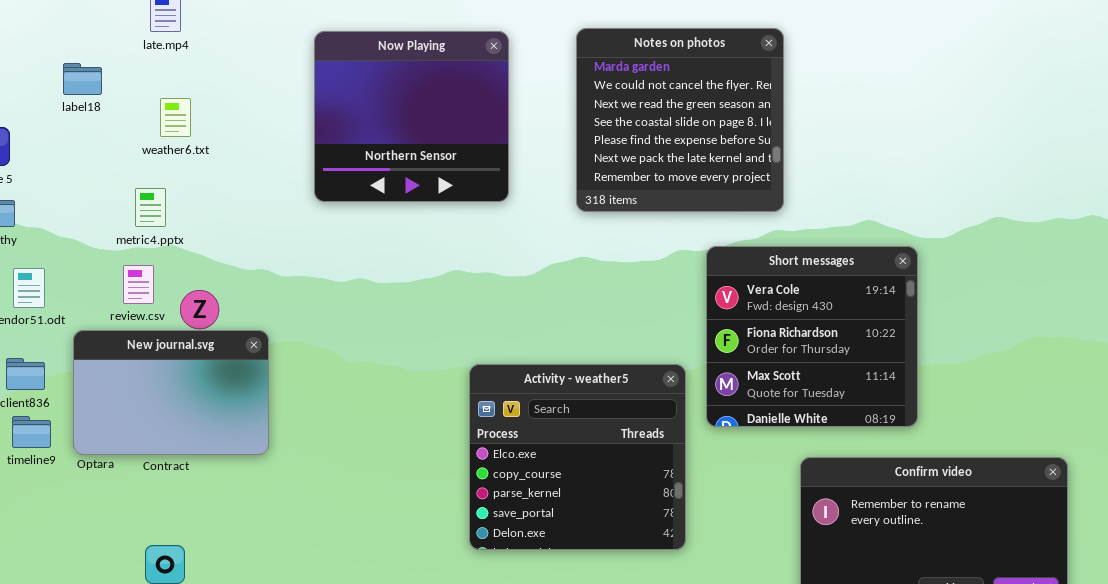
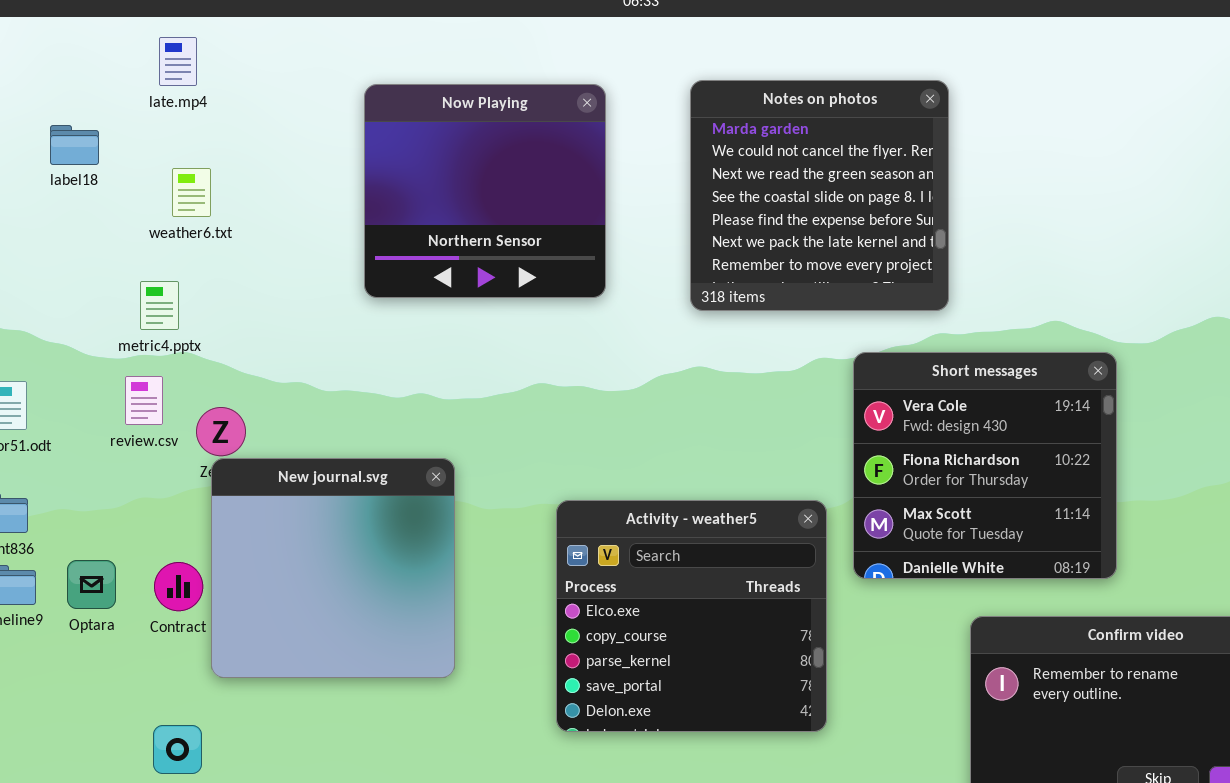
New journal.svg: [73,330,269,455] -> [211,458,455,678], moved, resized

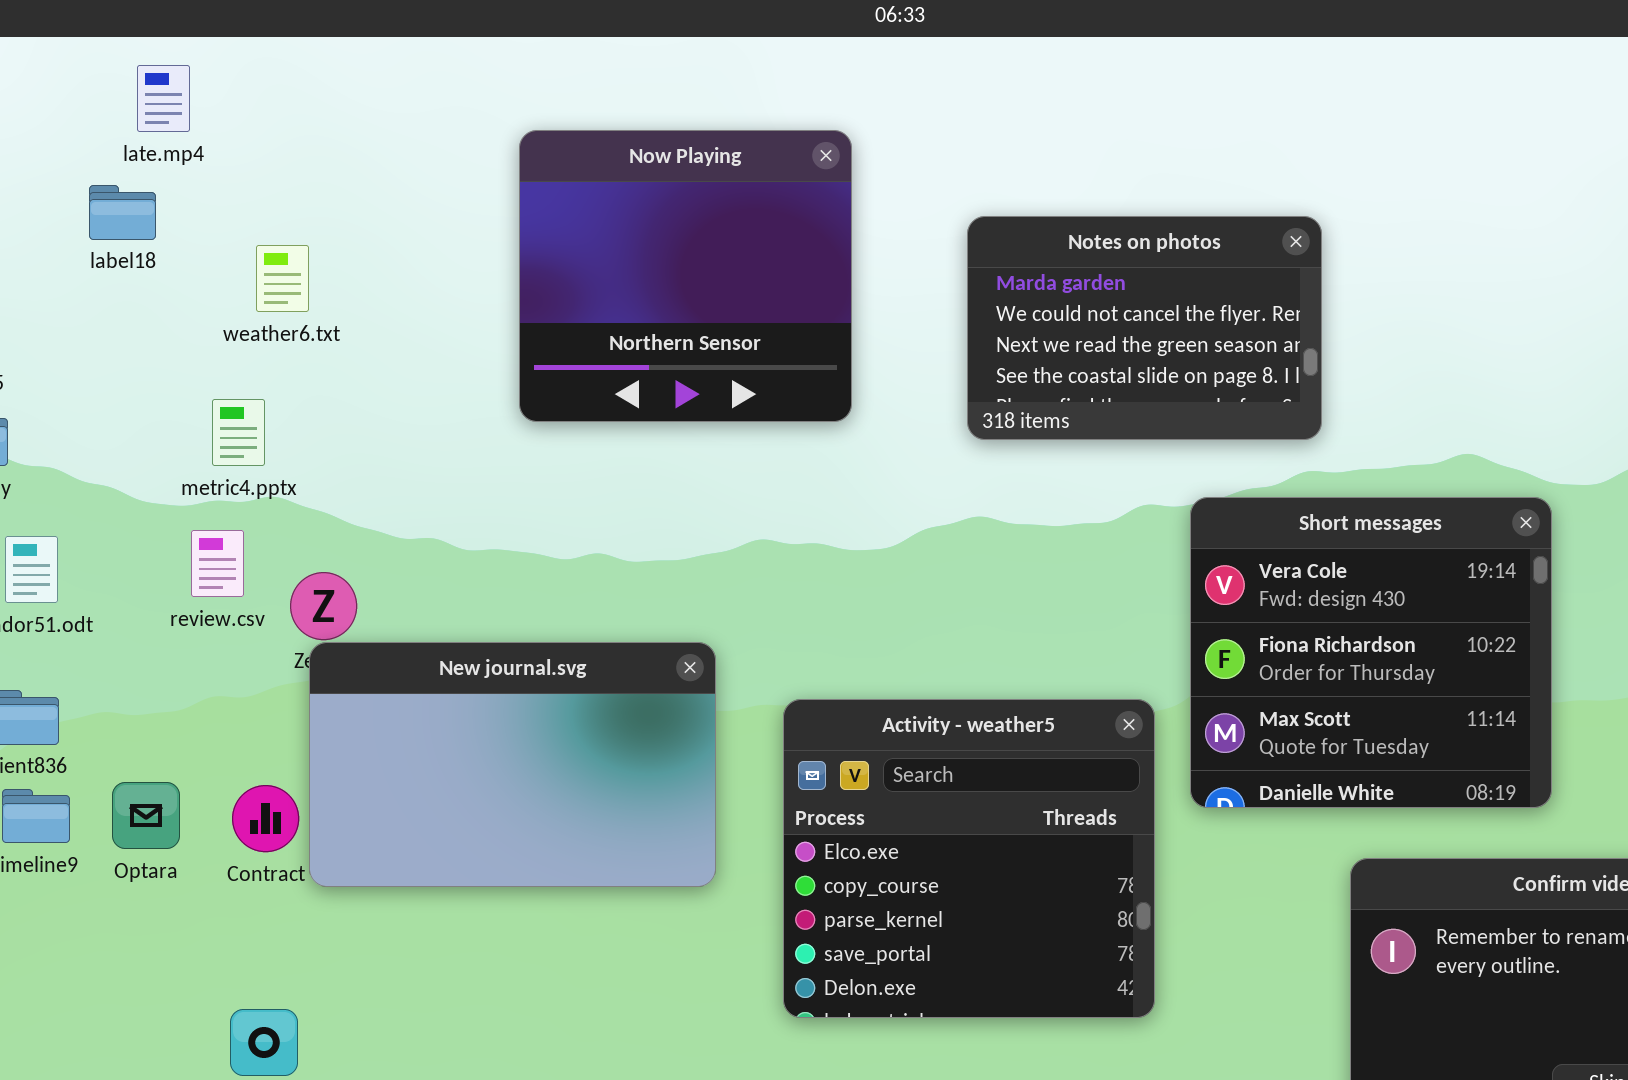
late.mp4: [159,37,197,86] -> [137,65,190,132], moved
Notes on photos: [690,80,949,311] -> [967,216,1322,440], resized
New journal.svg: [211,458,455,678] -> [309,642,716,887], resized

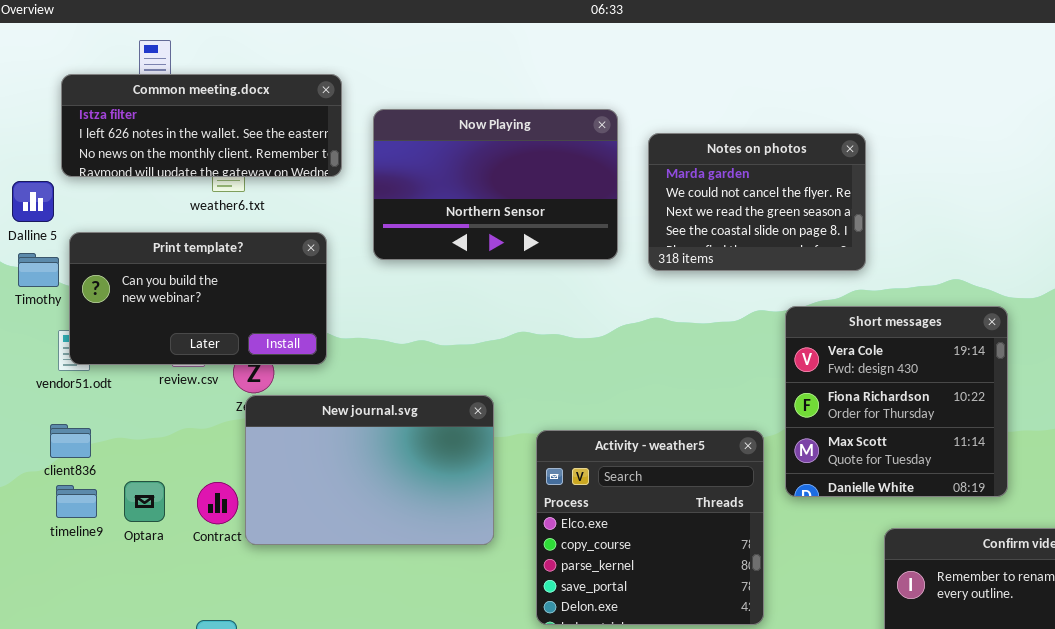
Common meeting.docx: none -> [61,74,342,177], opened
Now Playing: [519,130,852,422] -> [373,109,618,260], resized
Print template?: none -> [69,232,327,365], opened

